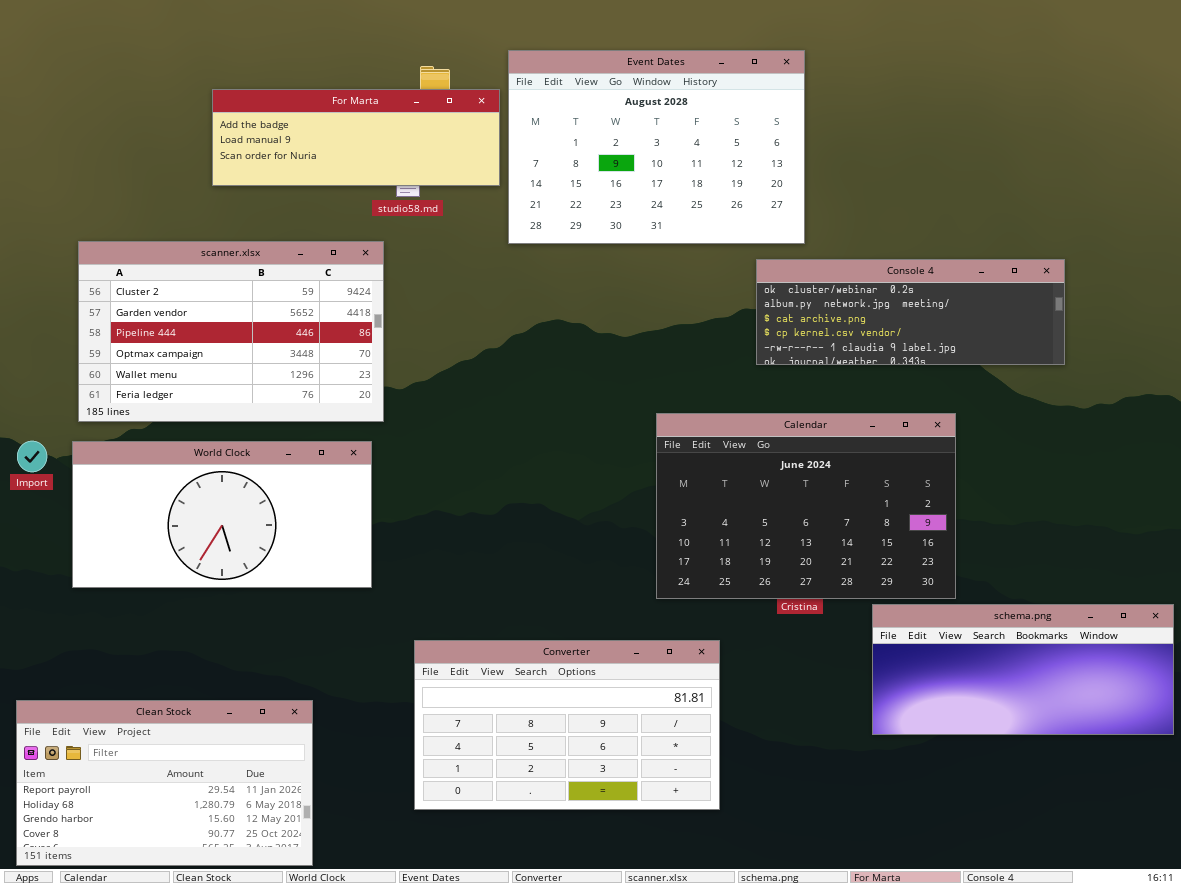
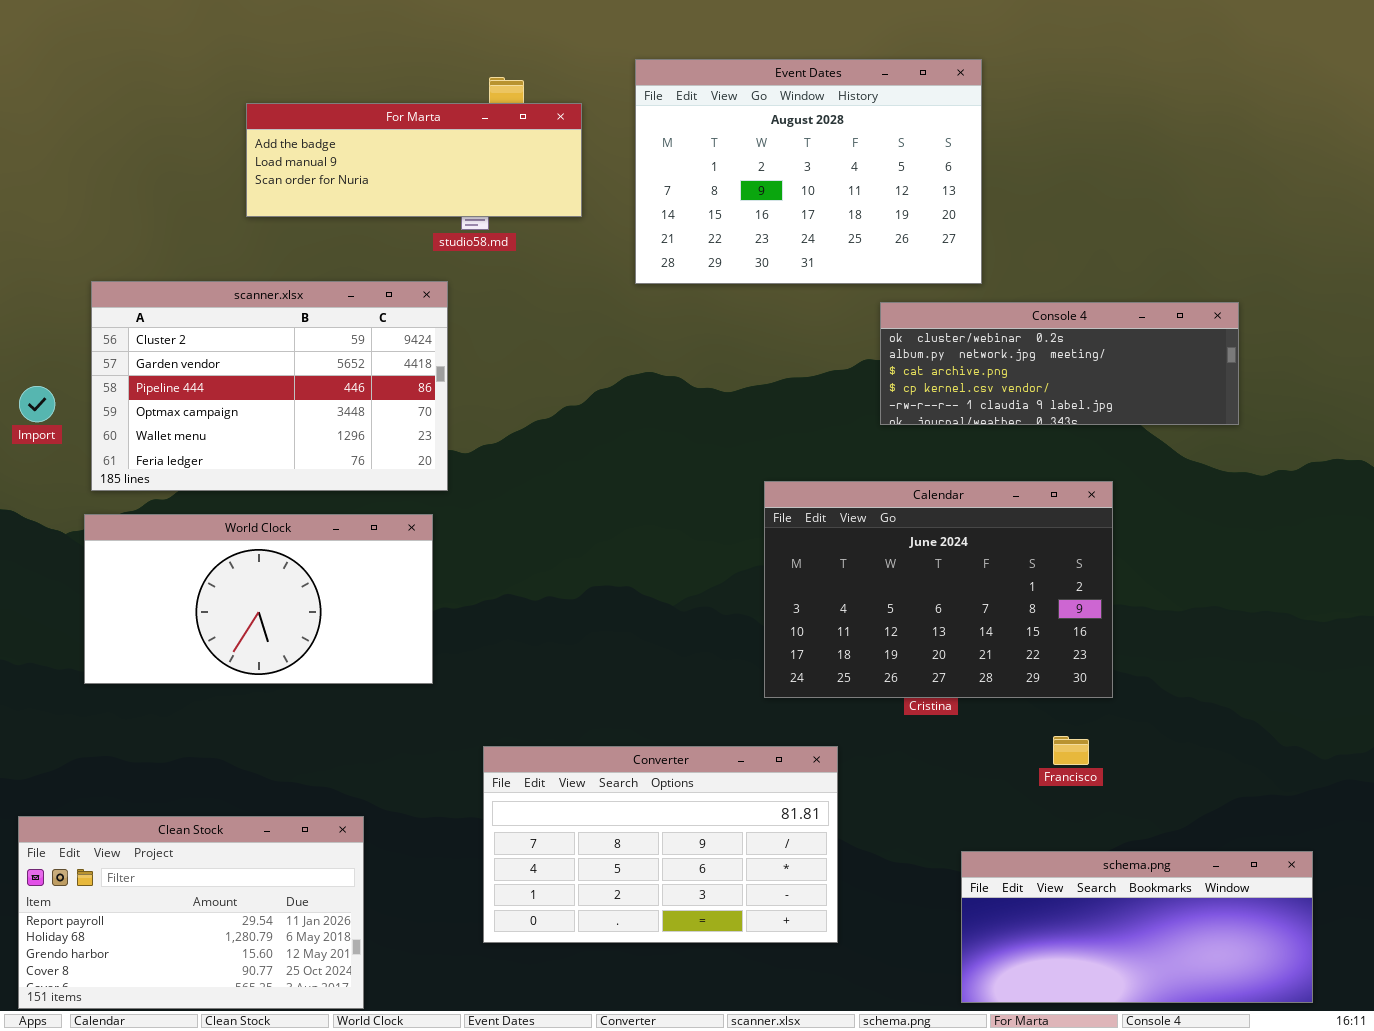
Event Dates: [508,50,805,244] -> [635,59,982,284], moved
Import: [17,441,47,472] -> [19,386,55,422], moved
schema.png: [872,604,1174,735] -> [961,851,1313,1003], moved

